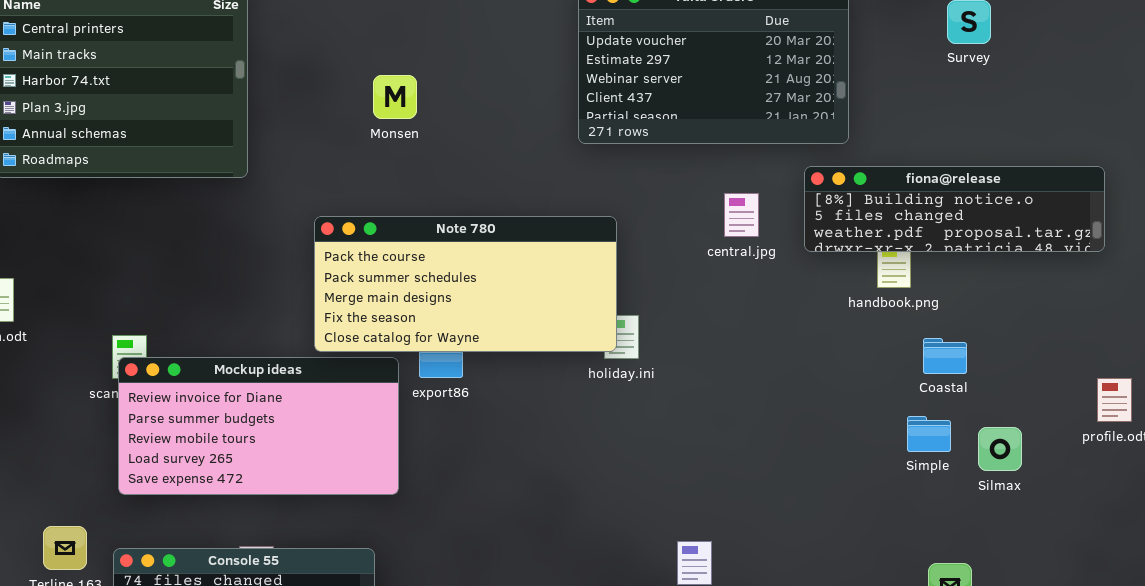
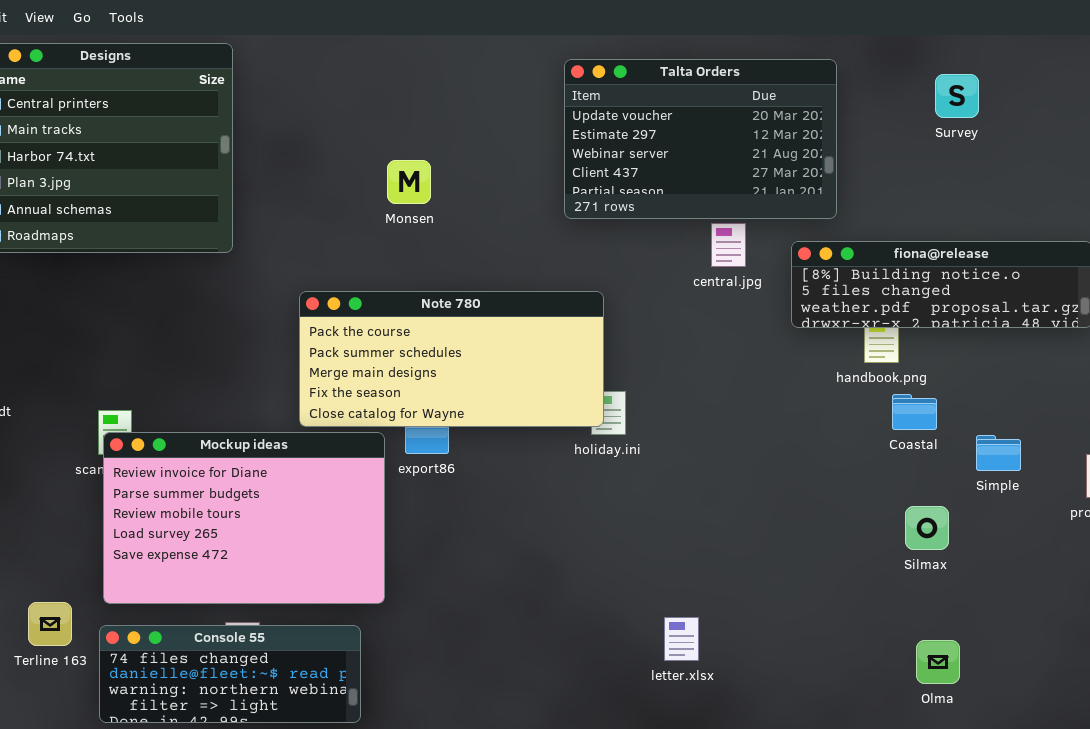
Monsen: [373,75,417,119] -> [387,160,431,204], moved
central.jpg: [724,193,759,237] -> [711,223,746,267], moved
Coastal: [923,338,967,374] -> [892,394,937,430], moved
Mockup ideas: [118,357,399,495] -> [103,432,385,604], resized
Simple: [907,416,951,452] -> [976,435,1021,471], moved
Silmax: [978,427,1022,471] -> [905,506,949,550], moved

